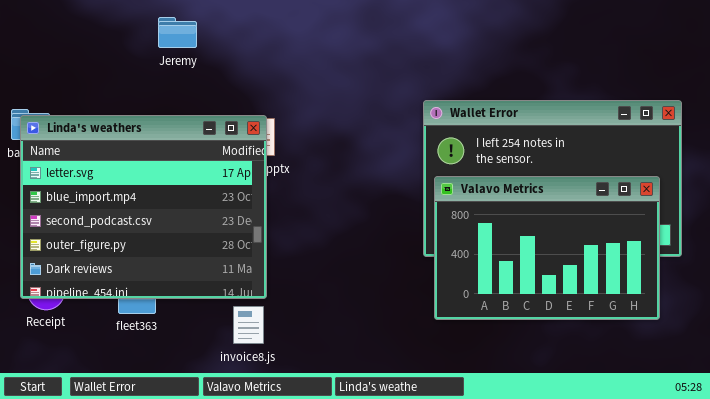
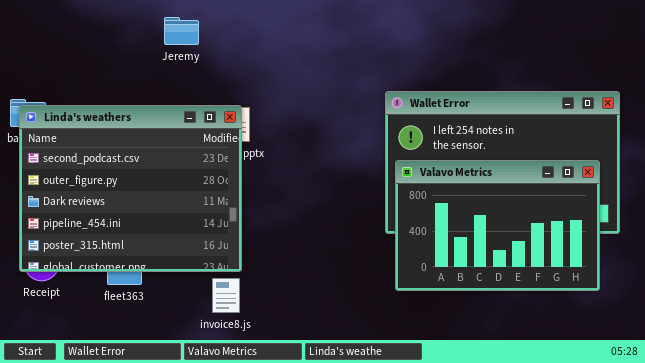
Jeremy: [158,17,197,48] -> [164,17,199,45], moved
Linda's weathers: [20,115,267,299] -> [19,105,242,272], scrolled down 2 rows

